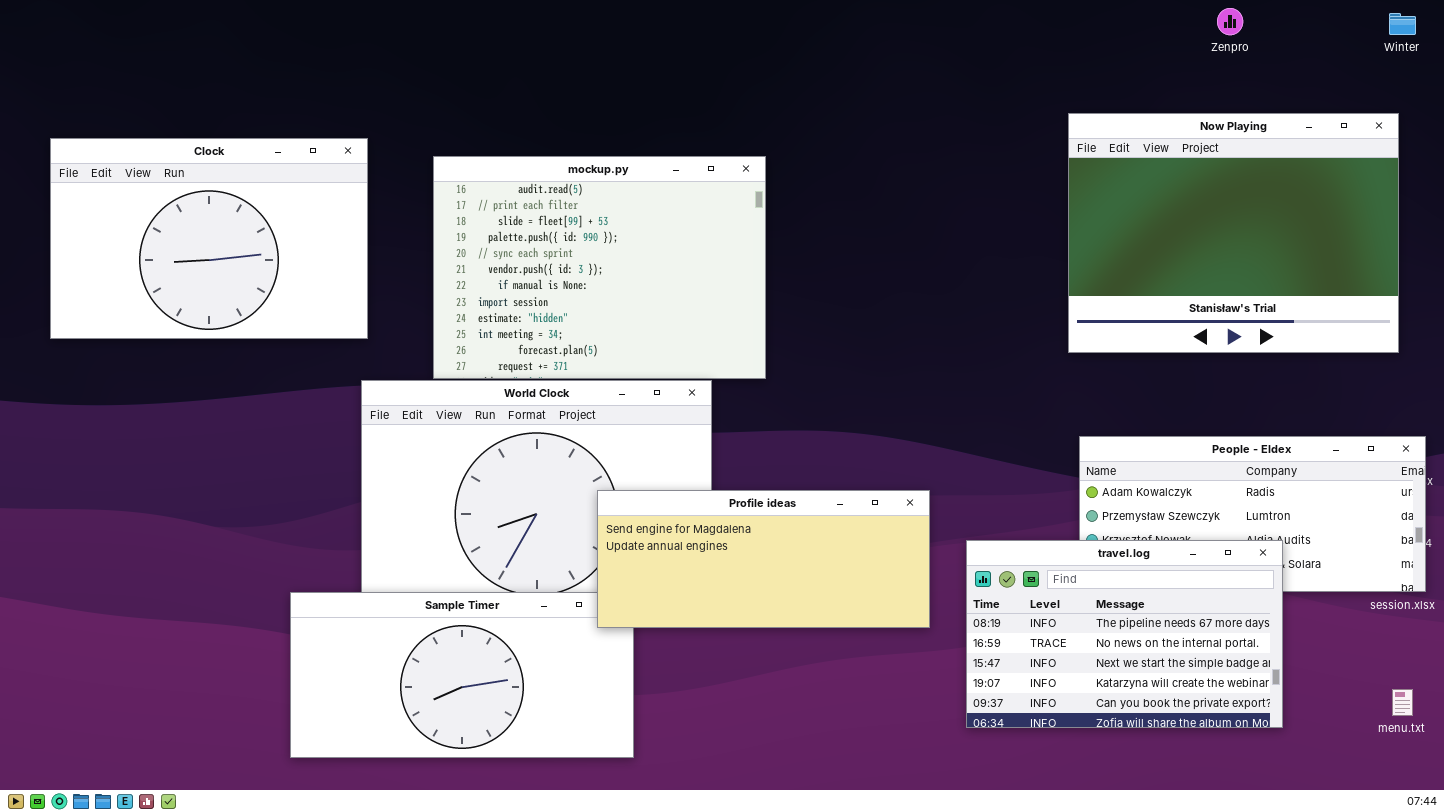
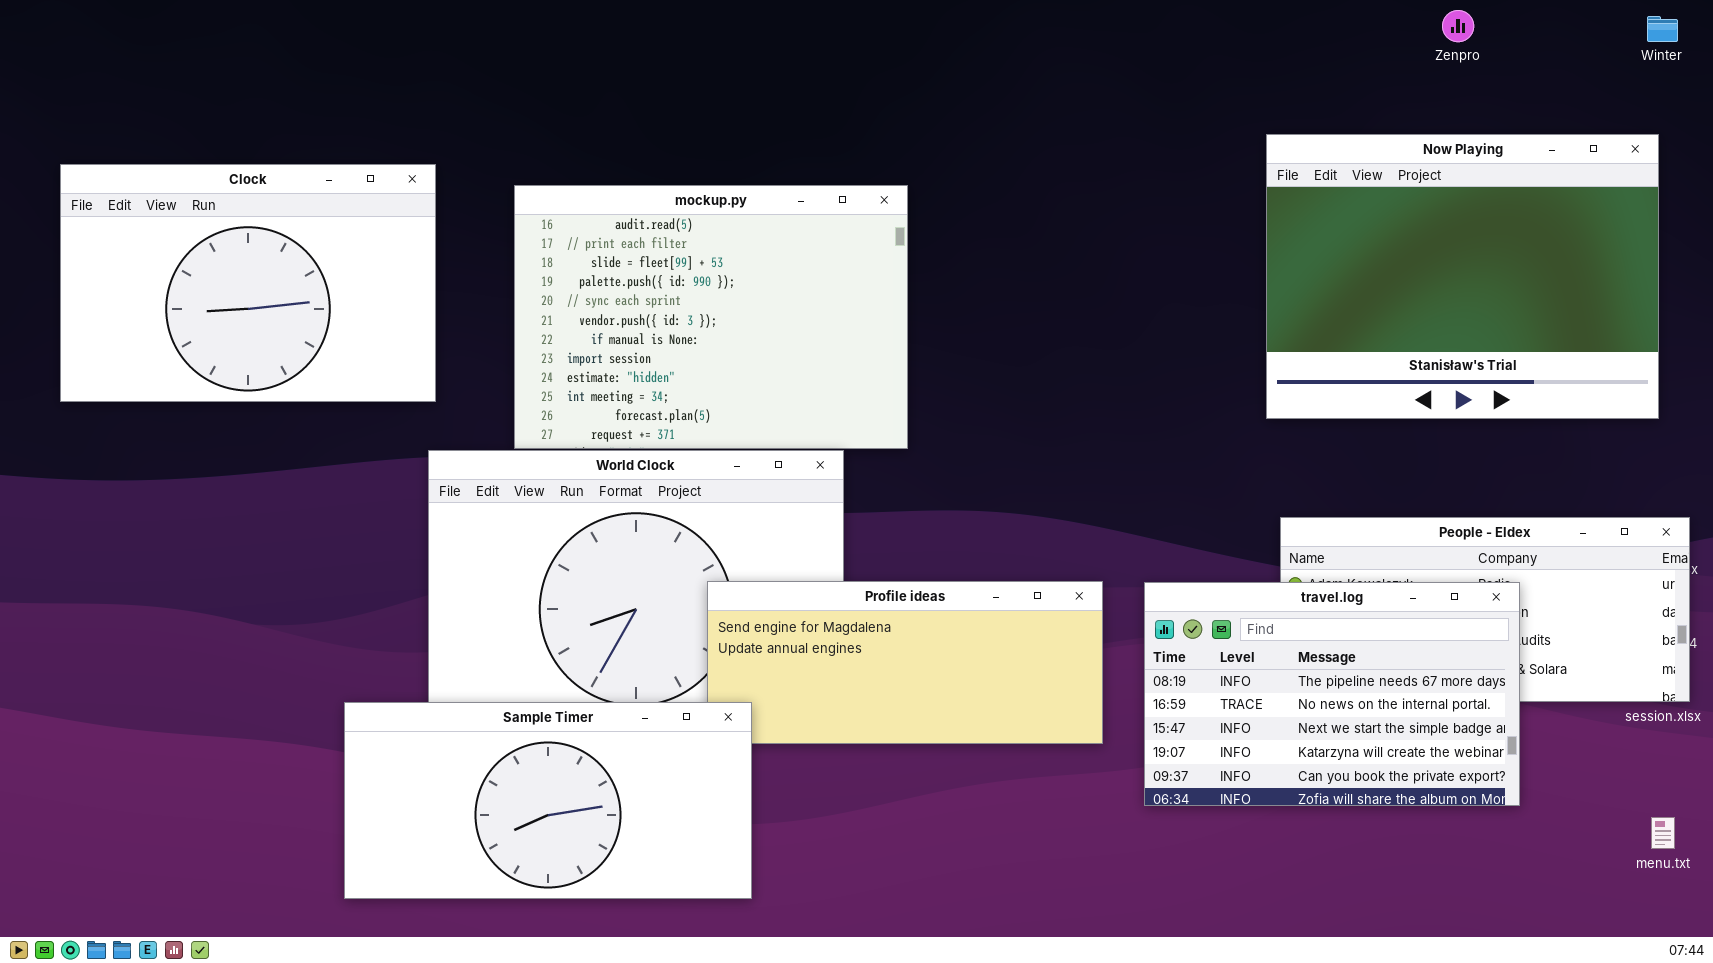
travel.log: [966,540,1283,728] -> [1144,582,1520,806], moved
Sample Timer: [290,592,634,758] -> [344,702,752,899], raised

